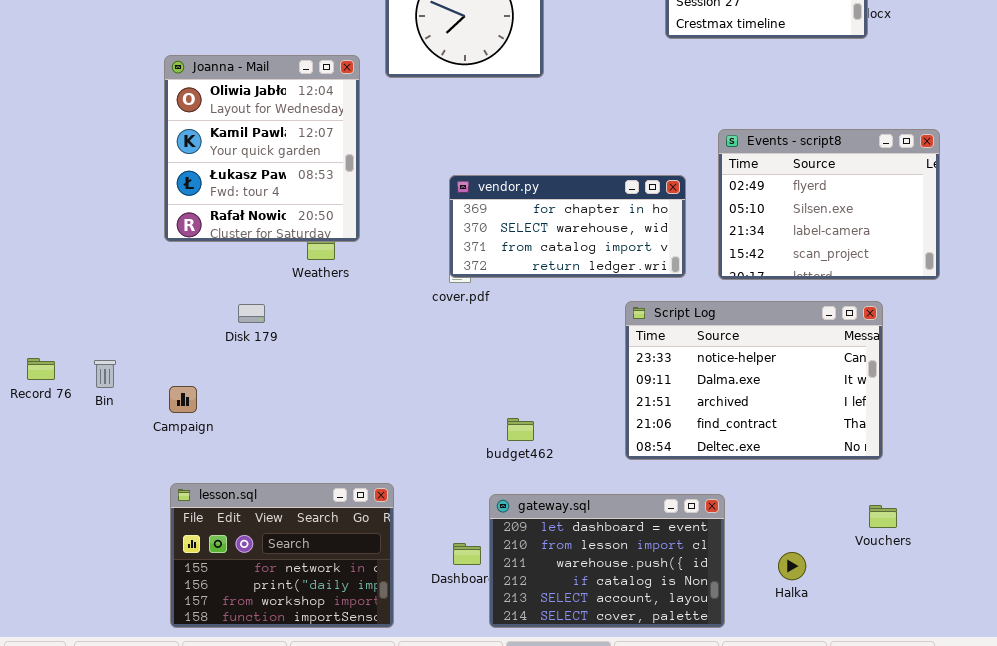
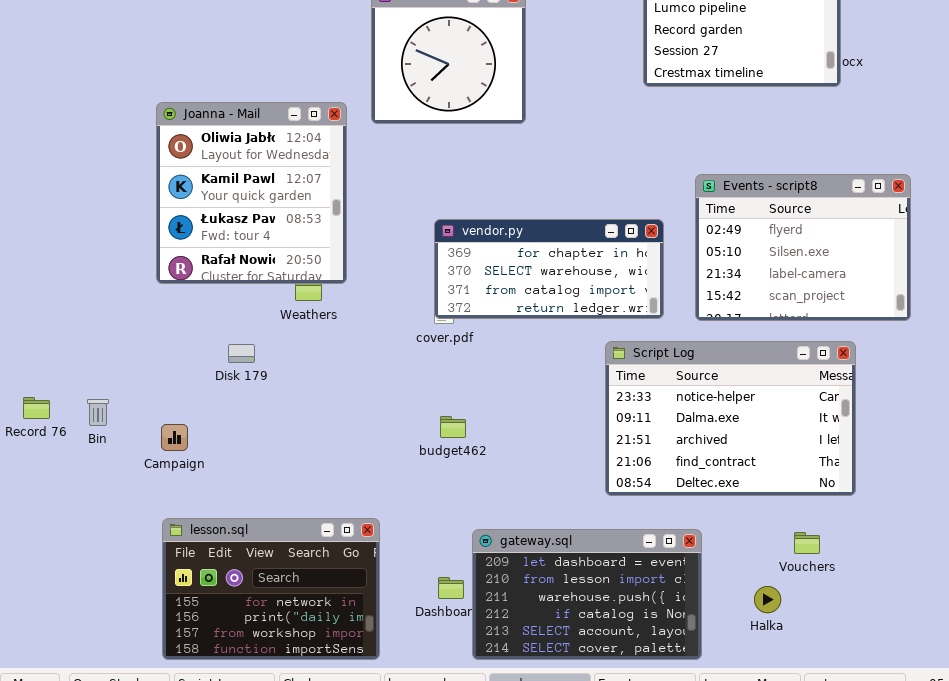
budget462: [507,418,534,441] -> [440,416,466,438], moved
Vouchers: [869,505,897,528] -> [794,532,820,554], moved

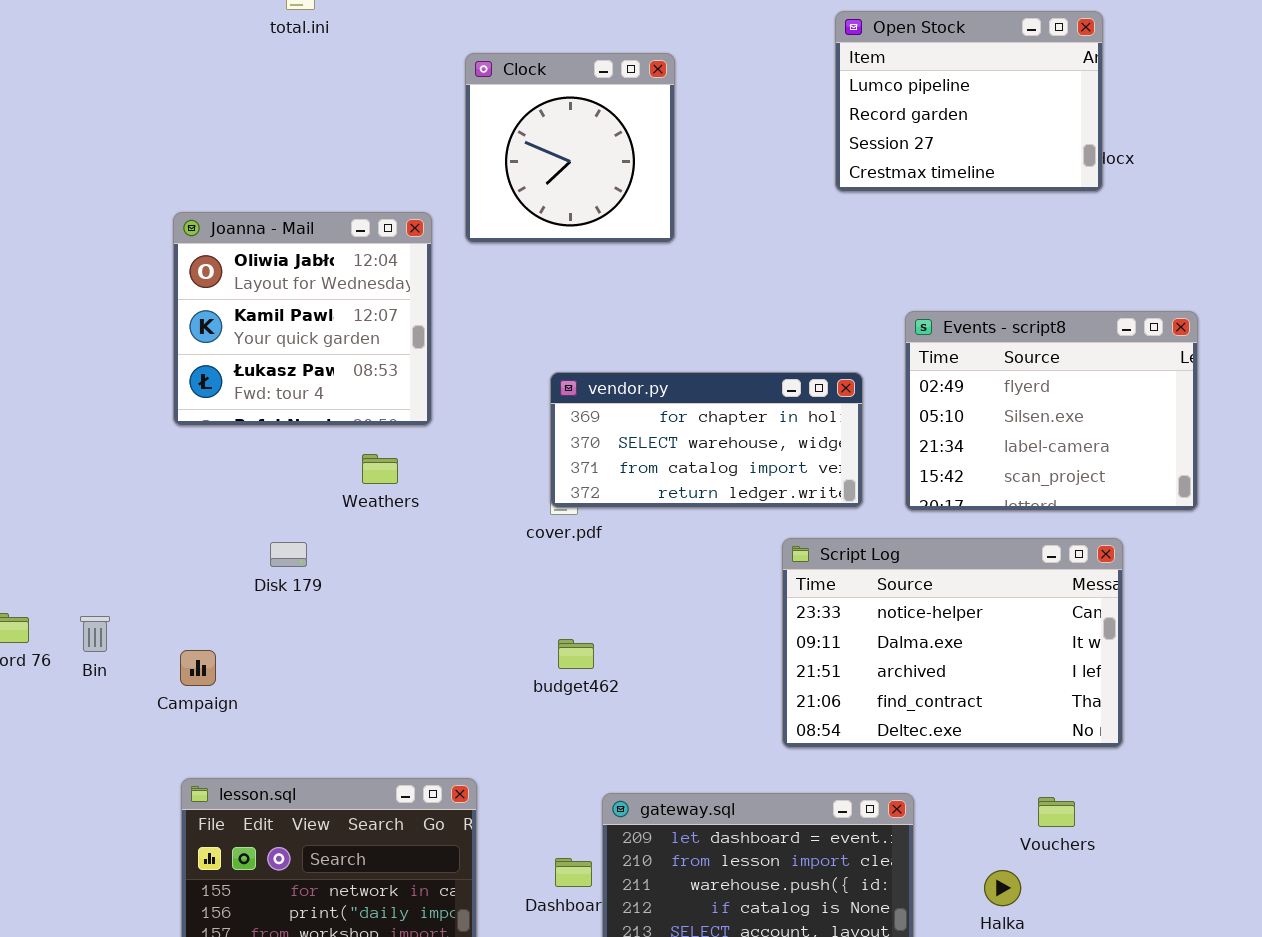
Joanna - Mail: [156,102,347,284] -> [173,212,432,426], resized

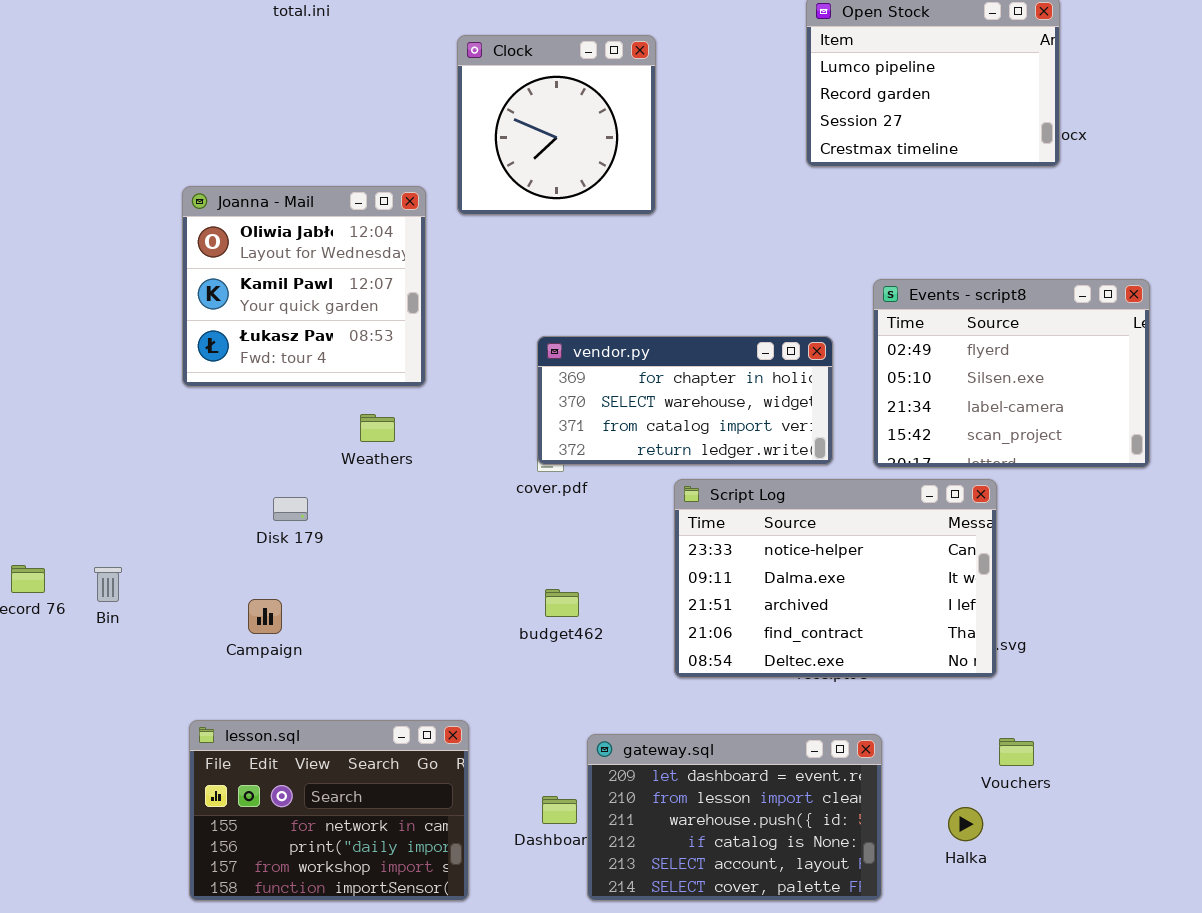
Script Log: [782,538,1123,748] -> [674,479,997,678], moved
Campaign: [180,650,216,686] -> [248,599,282,634], moved

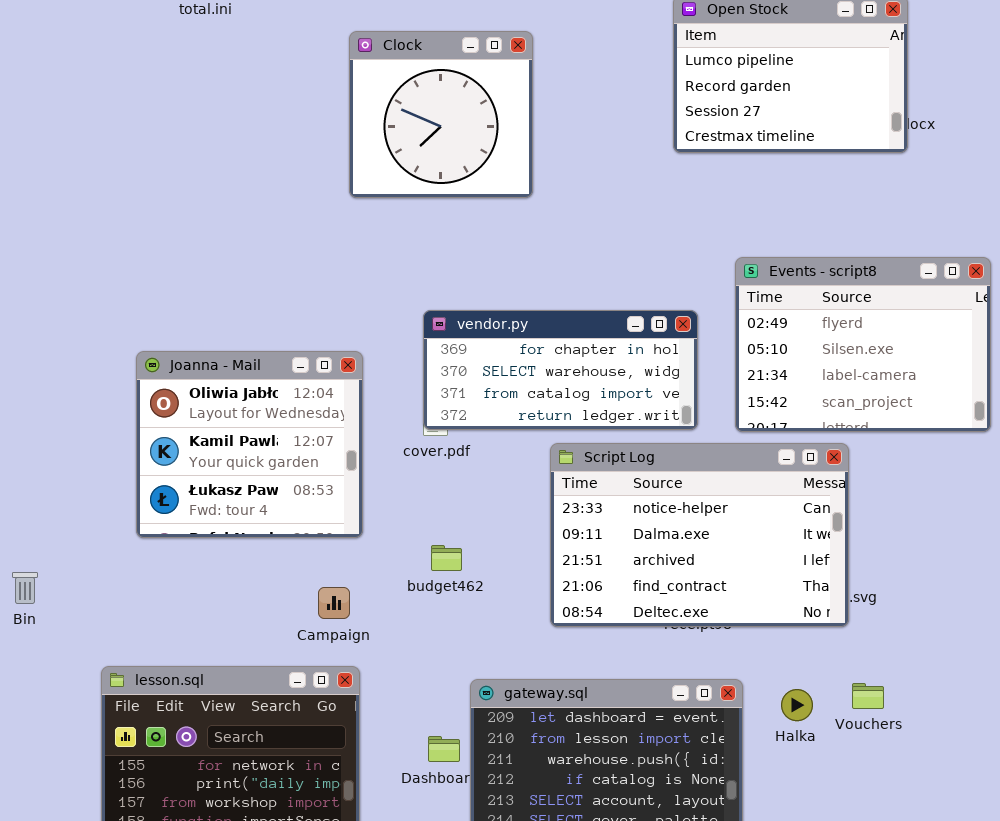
Joanna - Mail: [182,186,426,387] -> [136,351,363,538], moved
Bin: [94,567,122,602] -> [12,572,38,604], moved
Campaign: [248,599,282,634] -> [318,587,350,619], moved
Halka: [948,807,983,841] -> [781,689,813,721], moved

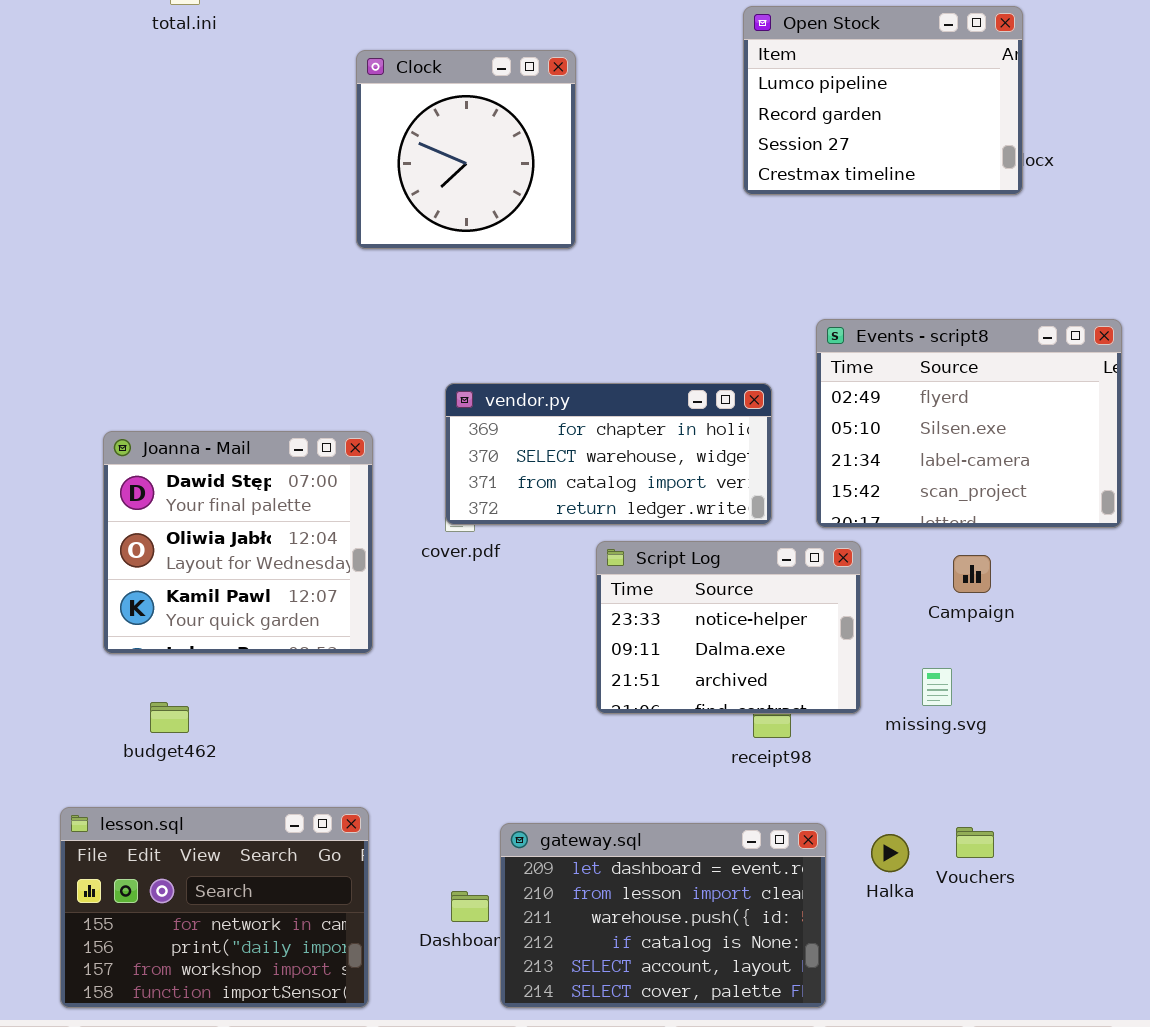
Joanna - Mail: [136,351,363,538] -> [103,431,373,654], scrolled up 1 row
Script Log: [550,443,849,627] -> [596,541,861,714], resized
budget462: [431,545,462,571] -> [150,702,189,733], moved
Campaign: [318,587,350,619] -> [953,555,991,593], moved

